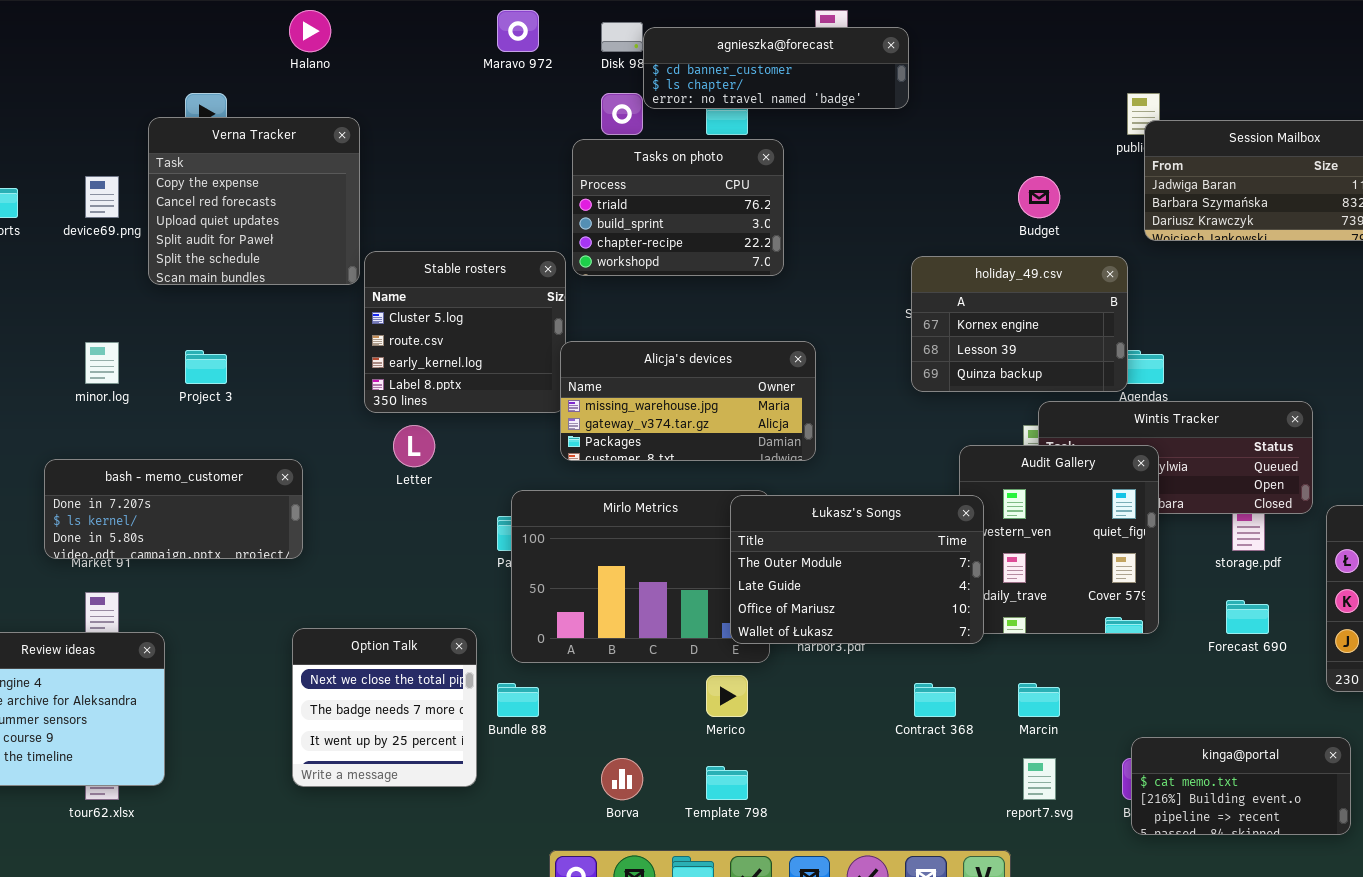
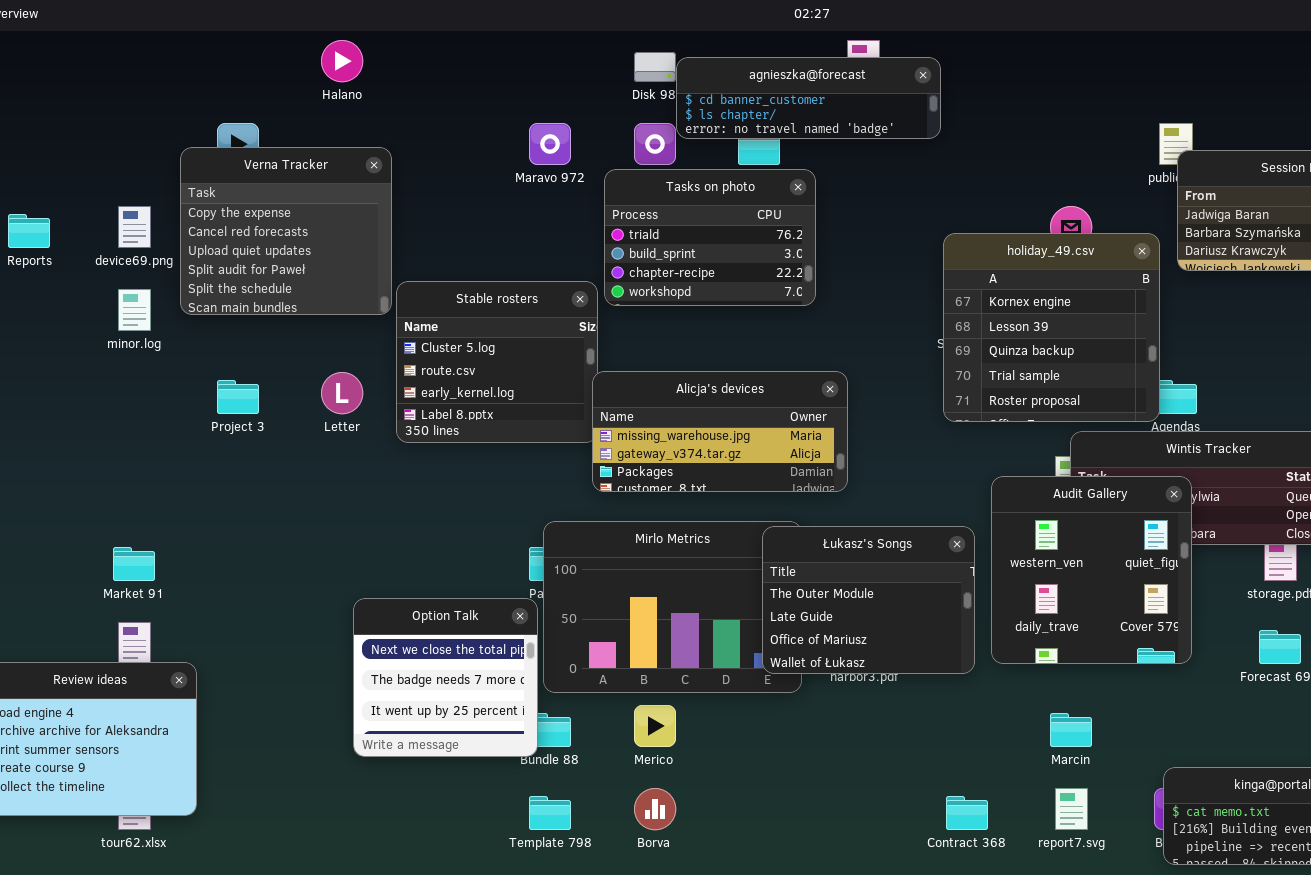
Maravo 972: [497,10,539,52] -> [529,123,571,165], moved
holiday_49.csv: [911,256,1128,392] -> [943,233,1160,422], resized
minor.log: [85,342,119,384] -> [118,289,151,331], moved
Letter: [393,425,435,467] -> [321,372,363,414], moved
bash - memo_customer: [44,459,303,559] -> none, closed
Łukasz's Songs: [730,495,984,644] -> [762,526,975,674], resized
Option Talk: [292,628,477,787] -> [353,598,538,757], moved
Merico: [706,675,748,717] -> [634,705,676,747], moved
Contract 368: [914,683,956,717] -> [946,796,988,830], moved
Template 798: [706,766,748,800] -> [529,796,571,830], moved

